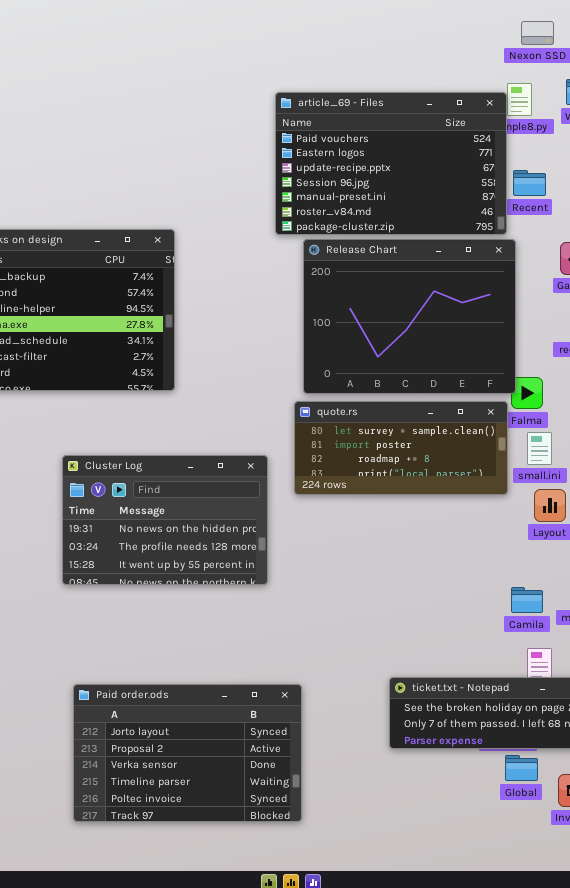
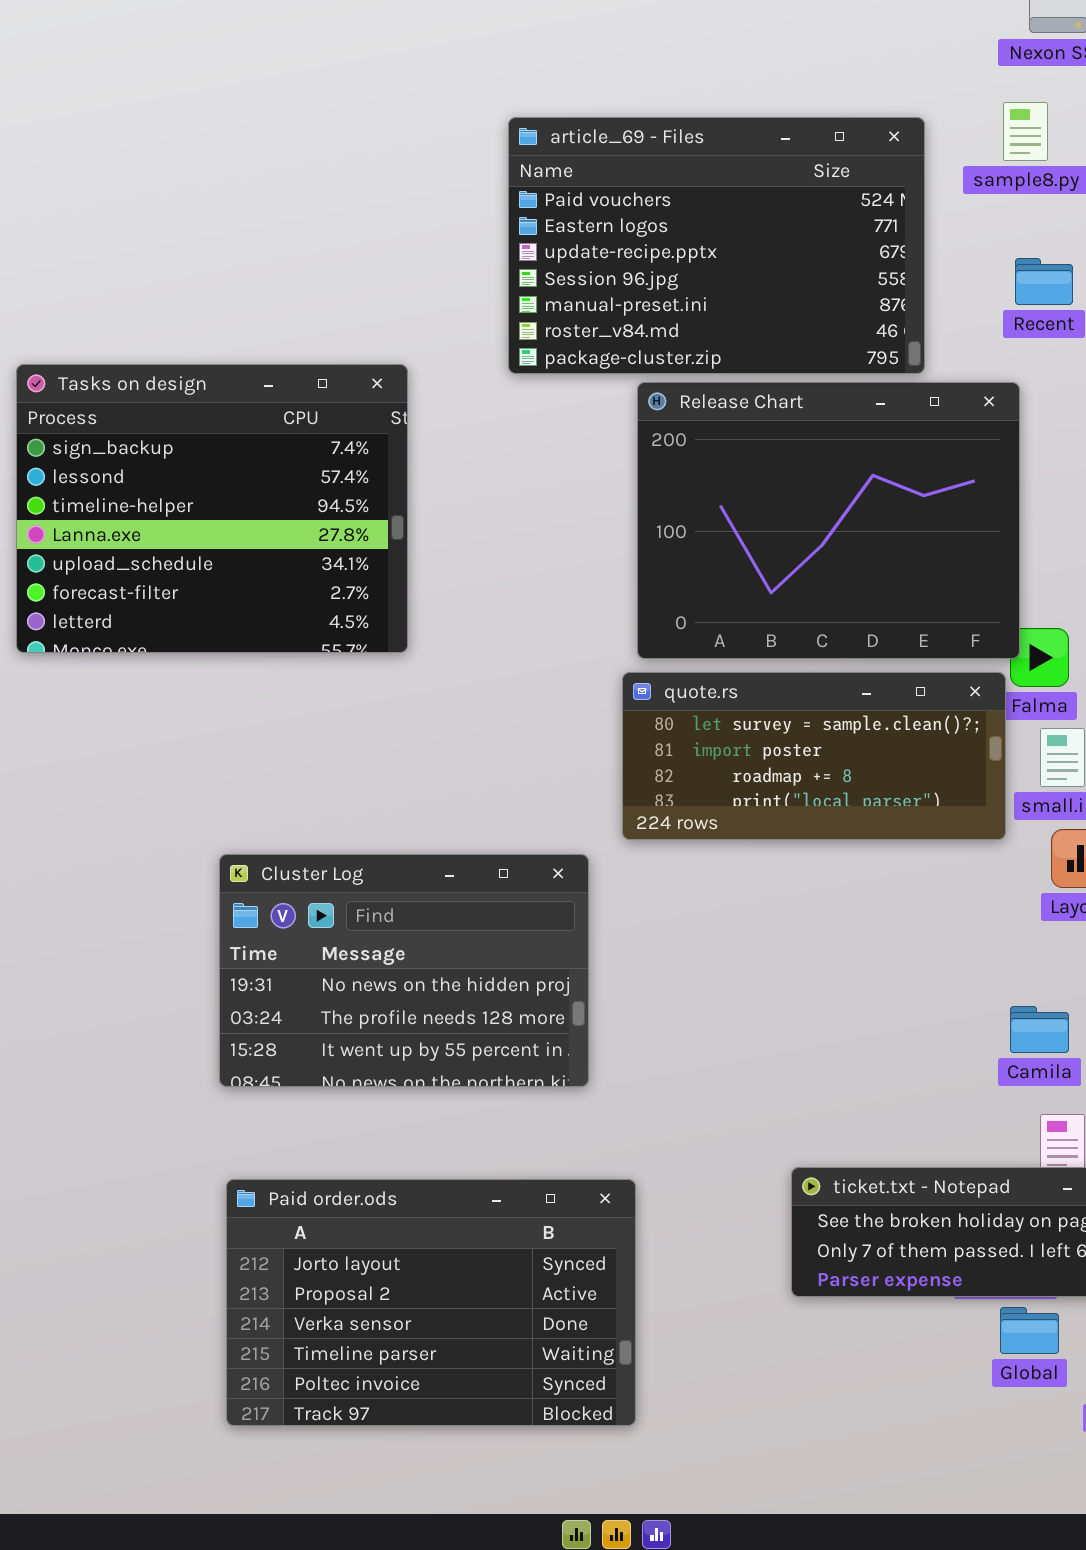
article_69 - Files: [275,92,507,235] -> [508,117,925,374], moved
Cluster Log: [62,455,268,585] -> [219,854,589,1087], moved

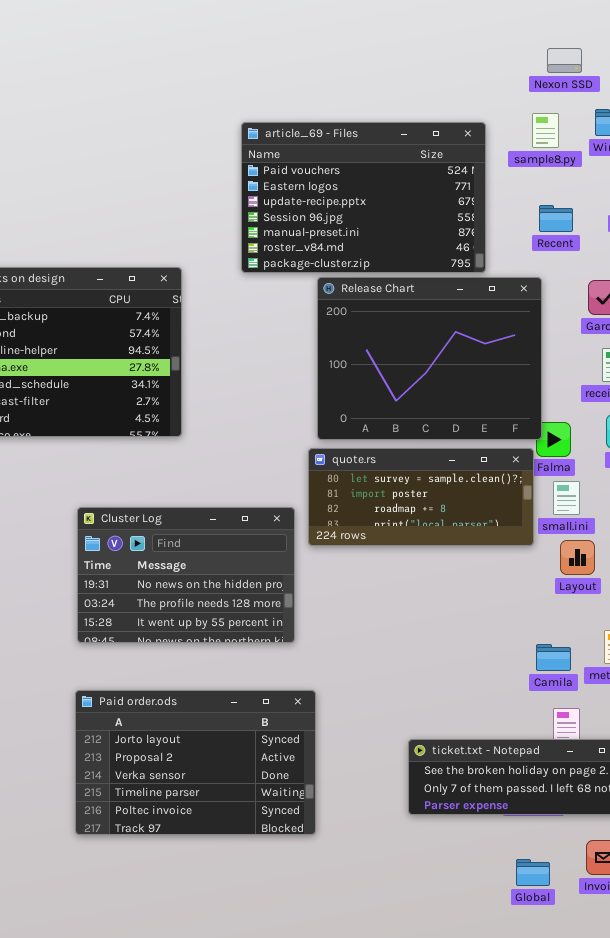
Cluster Log: [219,854,589,1087] -> [77,507,295,643], moved
Paid order.ods: [226,1179,636,1426] -> [75,690,316,835], moved
Global: [1000,1307,1059,1354] -> [516,859,550,886], moved

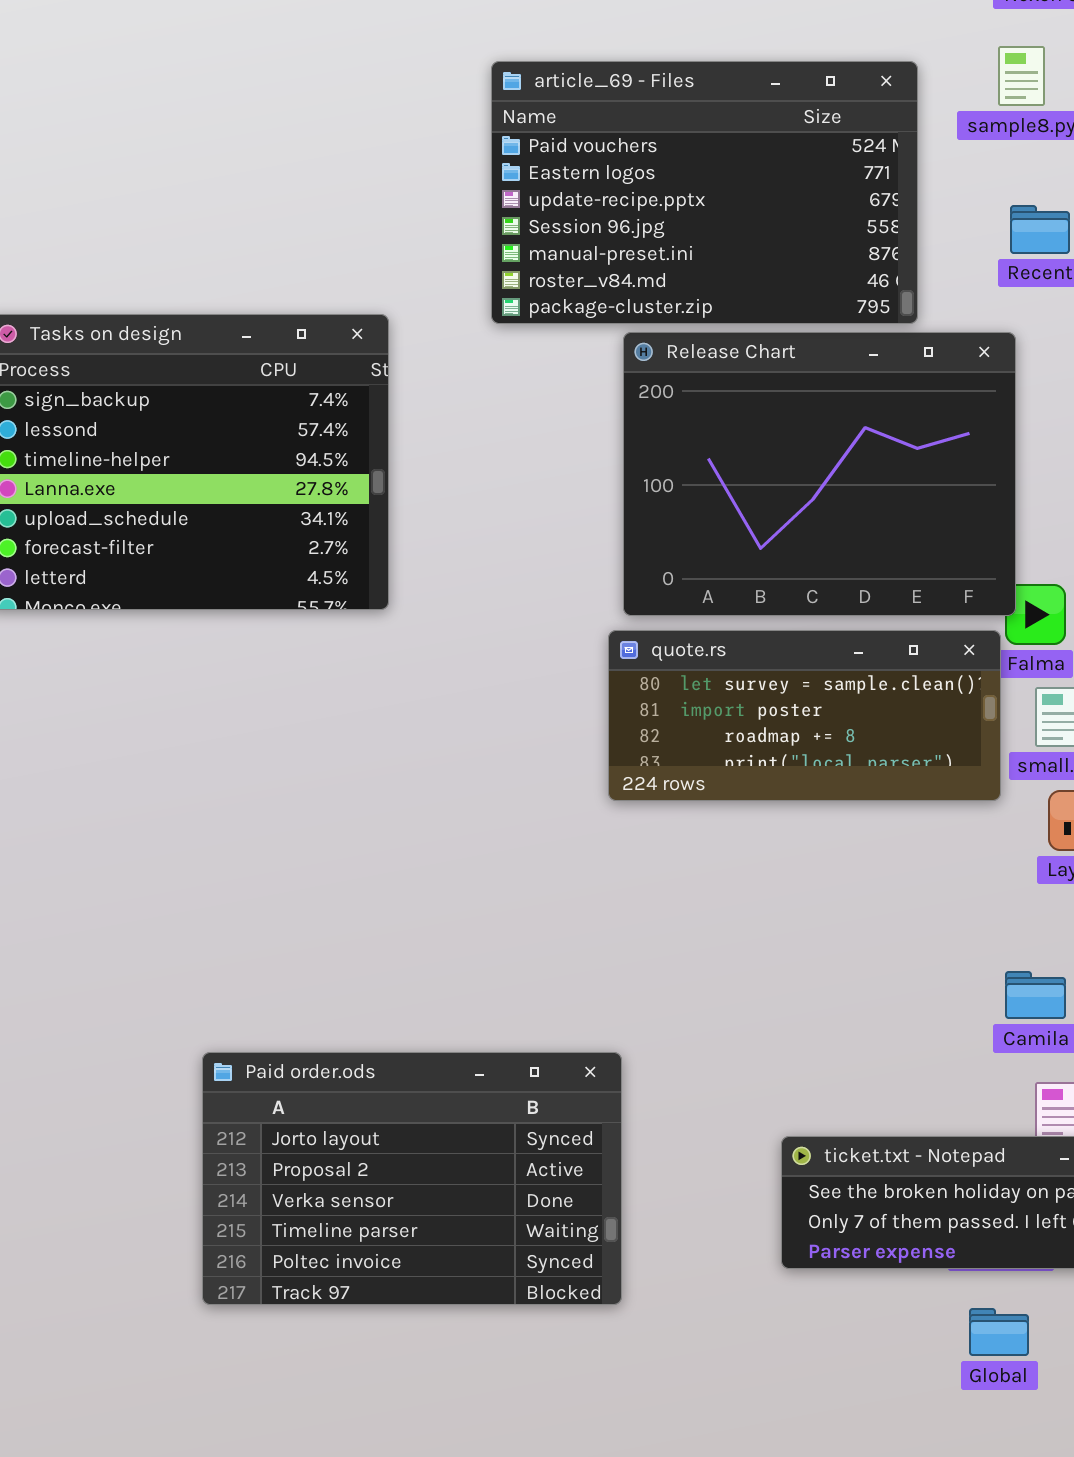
Cluster Log: [77,507,295,643] -> none, closed
Global: [516,859,550,886] -> [969,1308,1029,1356], moved

